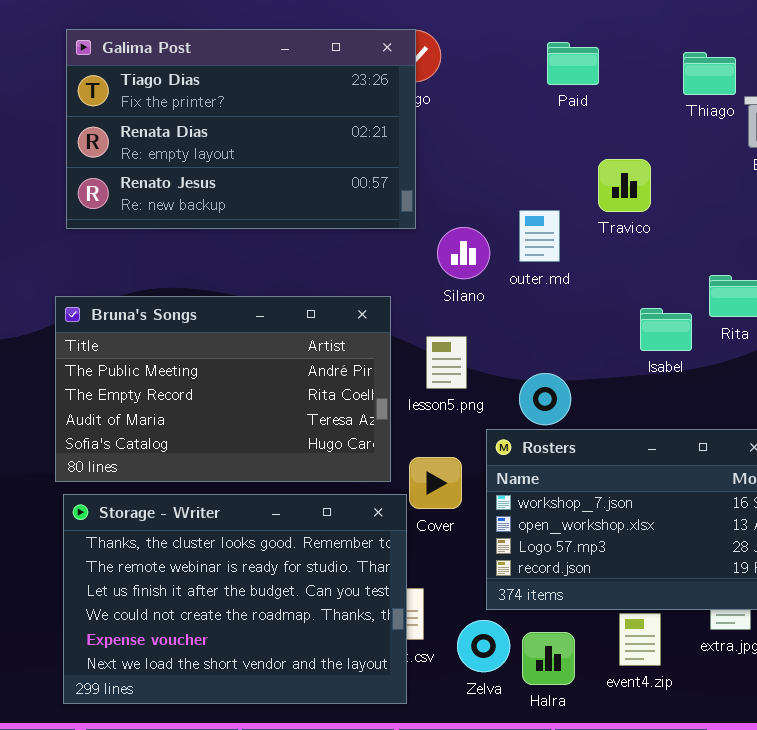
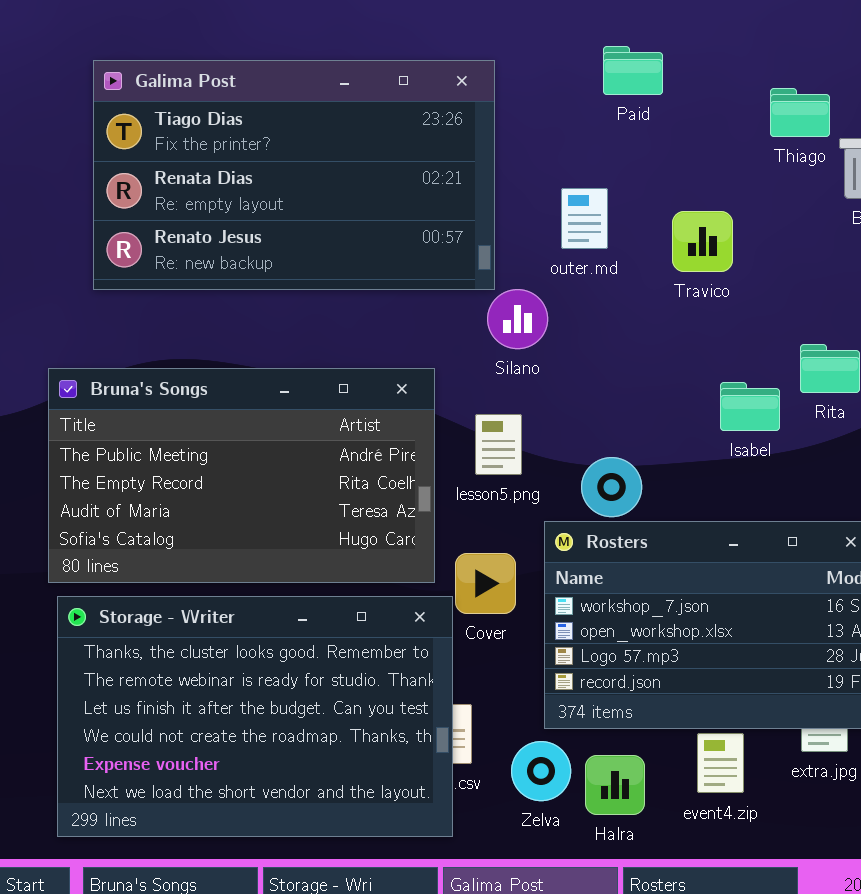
Galima Post: [66,29,416,229] -> [93,60,495,290], moved
Paid: [547,42,599,85] -> [603,46,663,95], moved
outer.md: [519,210,560,262] -> [561,188,608,249], moved

